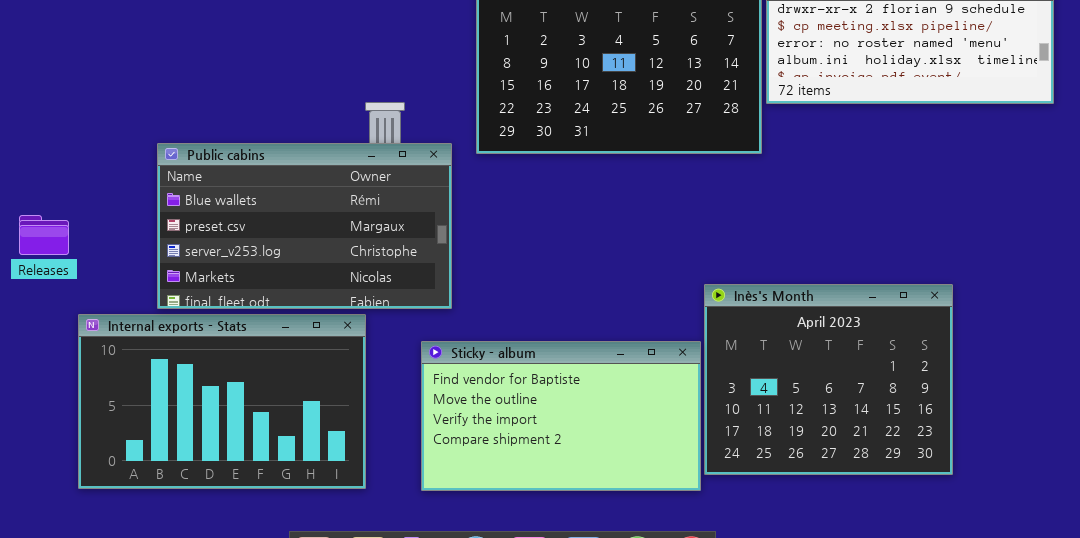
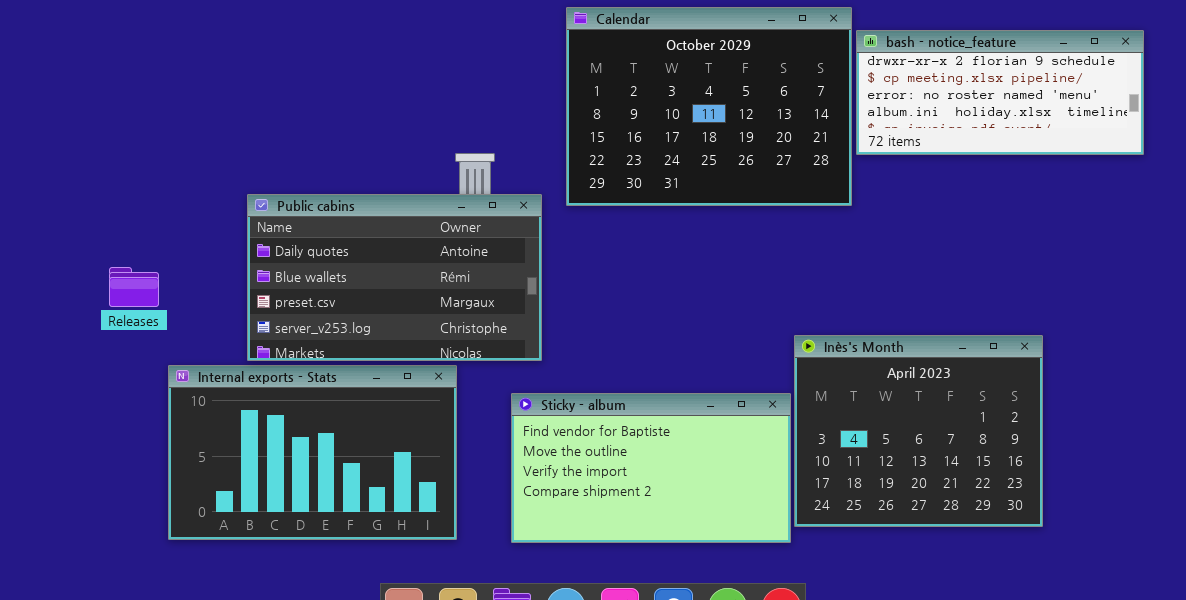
Public cabins: [157,143,452,309] -> [247,194,542,361], scrolled up 1 row

